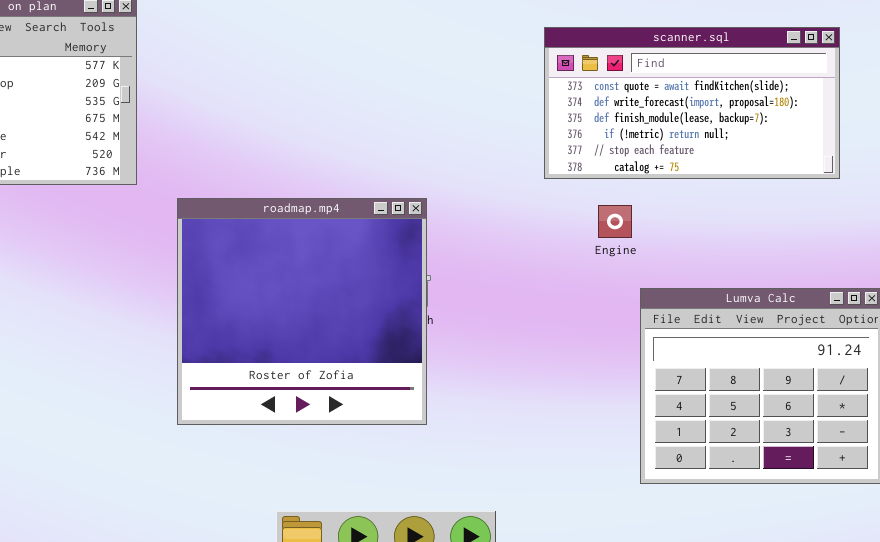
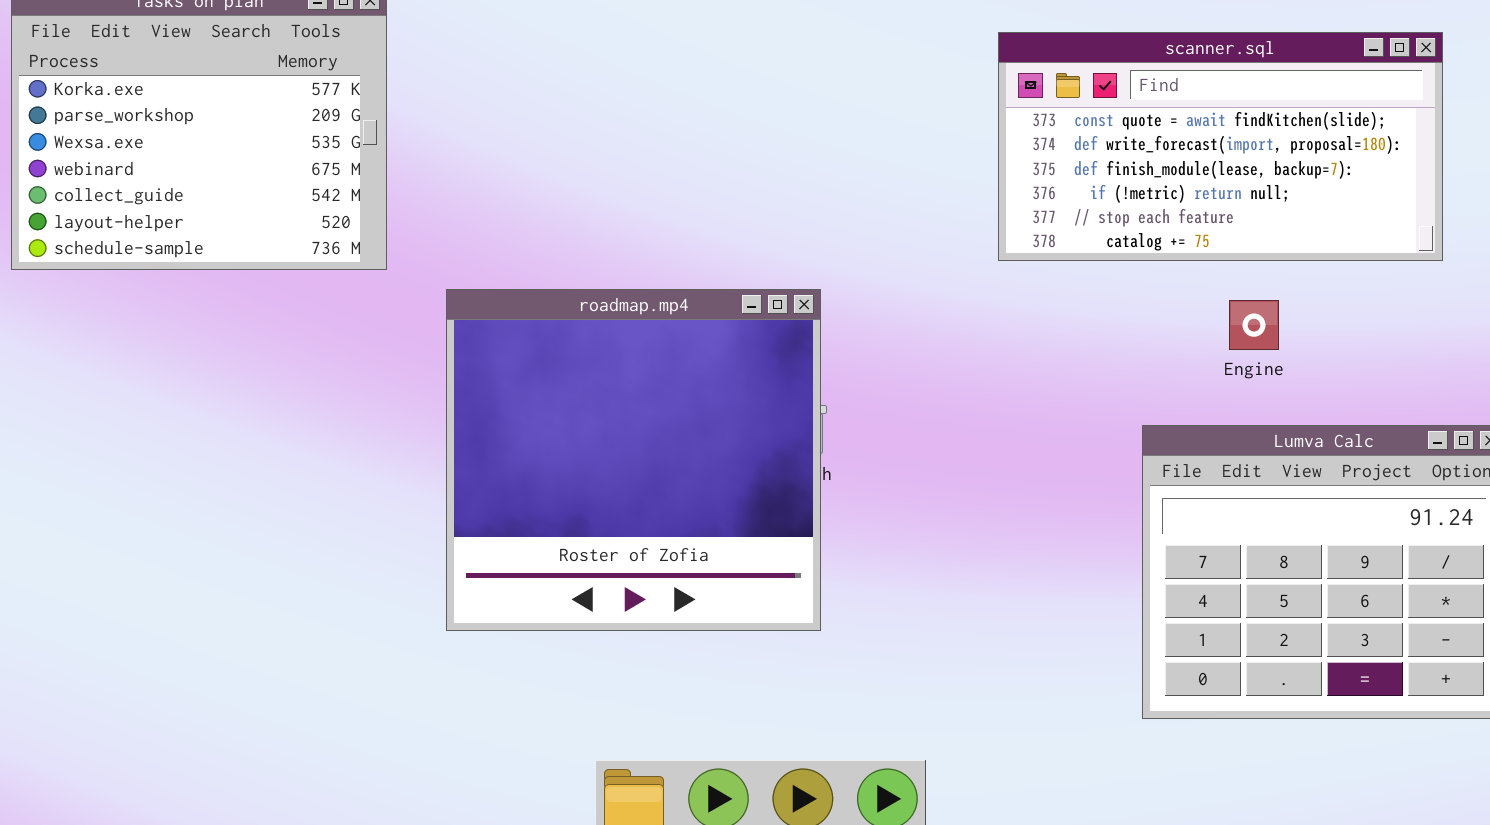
Engine: [598,205,632,238] -> [1229,300,1279,350], moved

